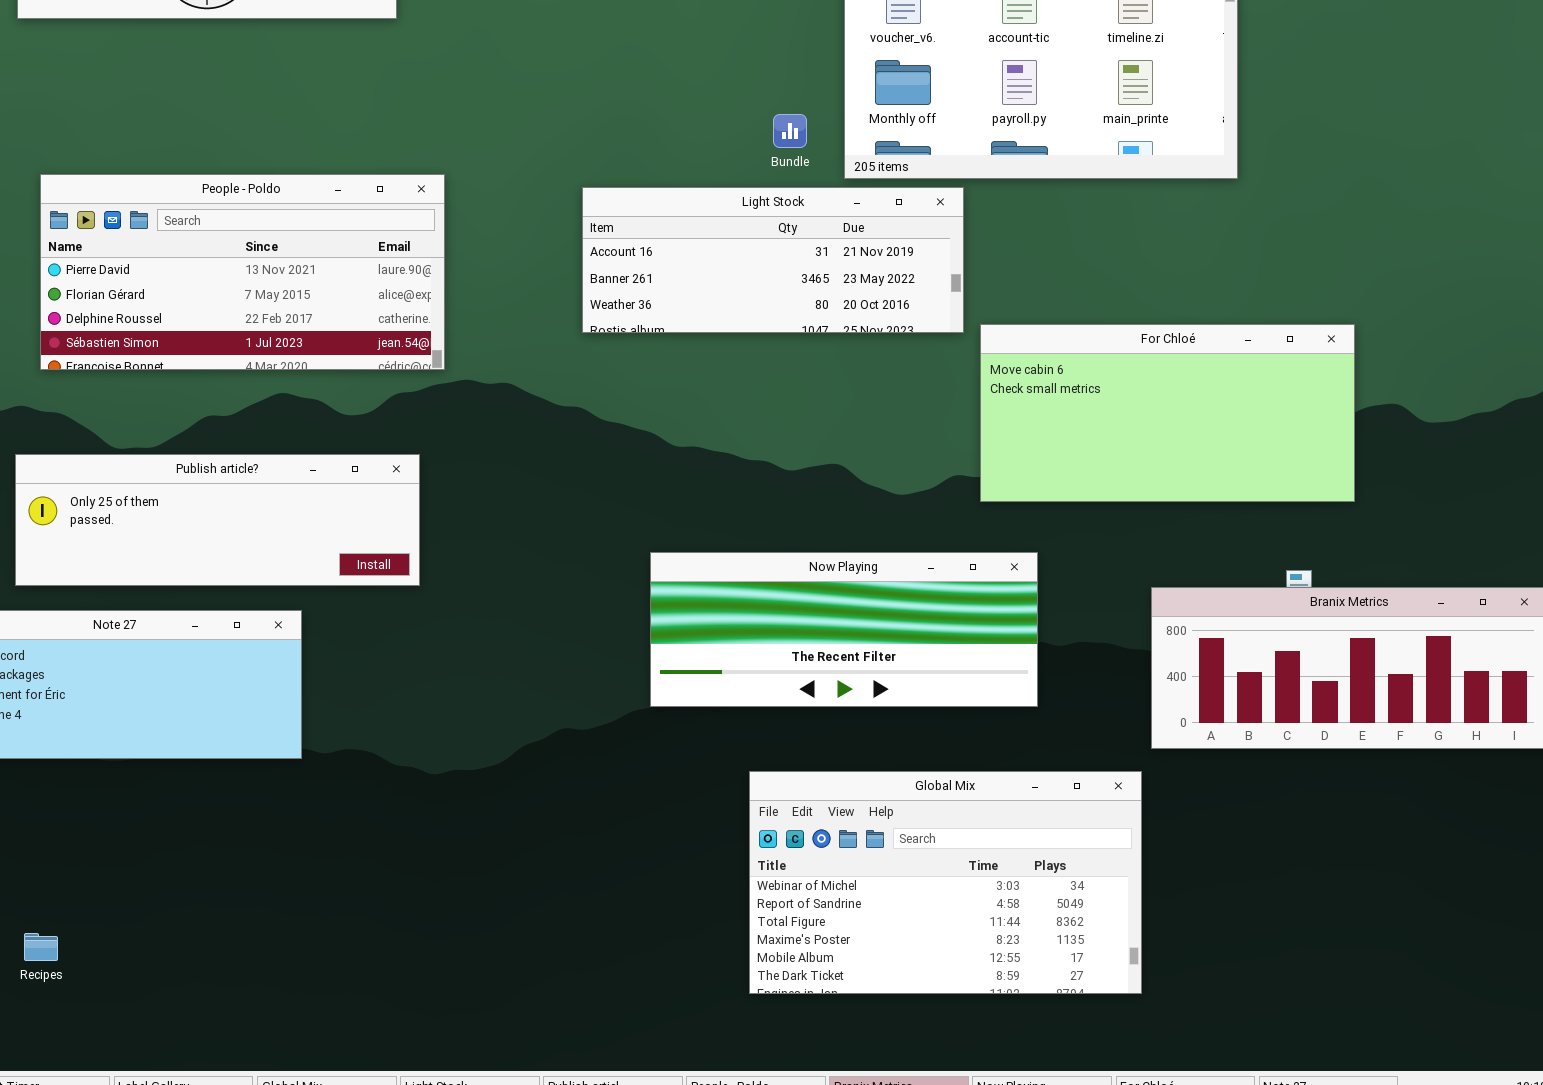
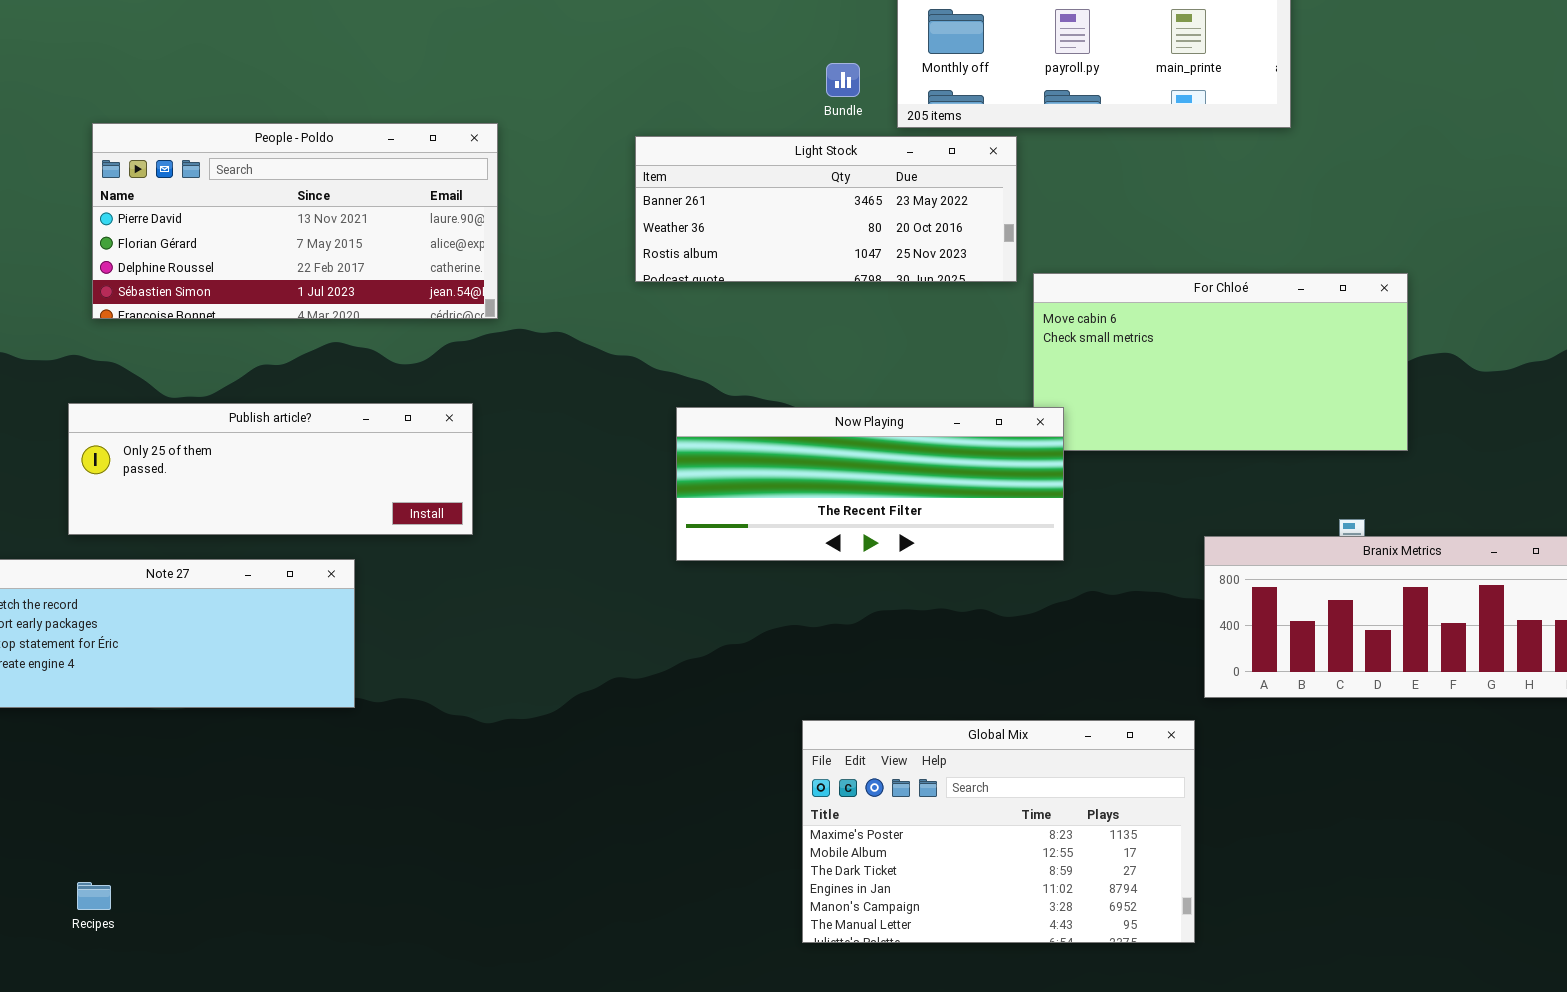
Light Stock: [582,187,964,333] -> [635,136,1017,282], scrolled down 1 row
Now Playing: [650,552,1038,707] -> [676,407,1064,561], moved
Global Mix: [749,771,1142,994] -> [802,720,1195,943], scrolled down 3 rows

